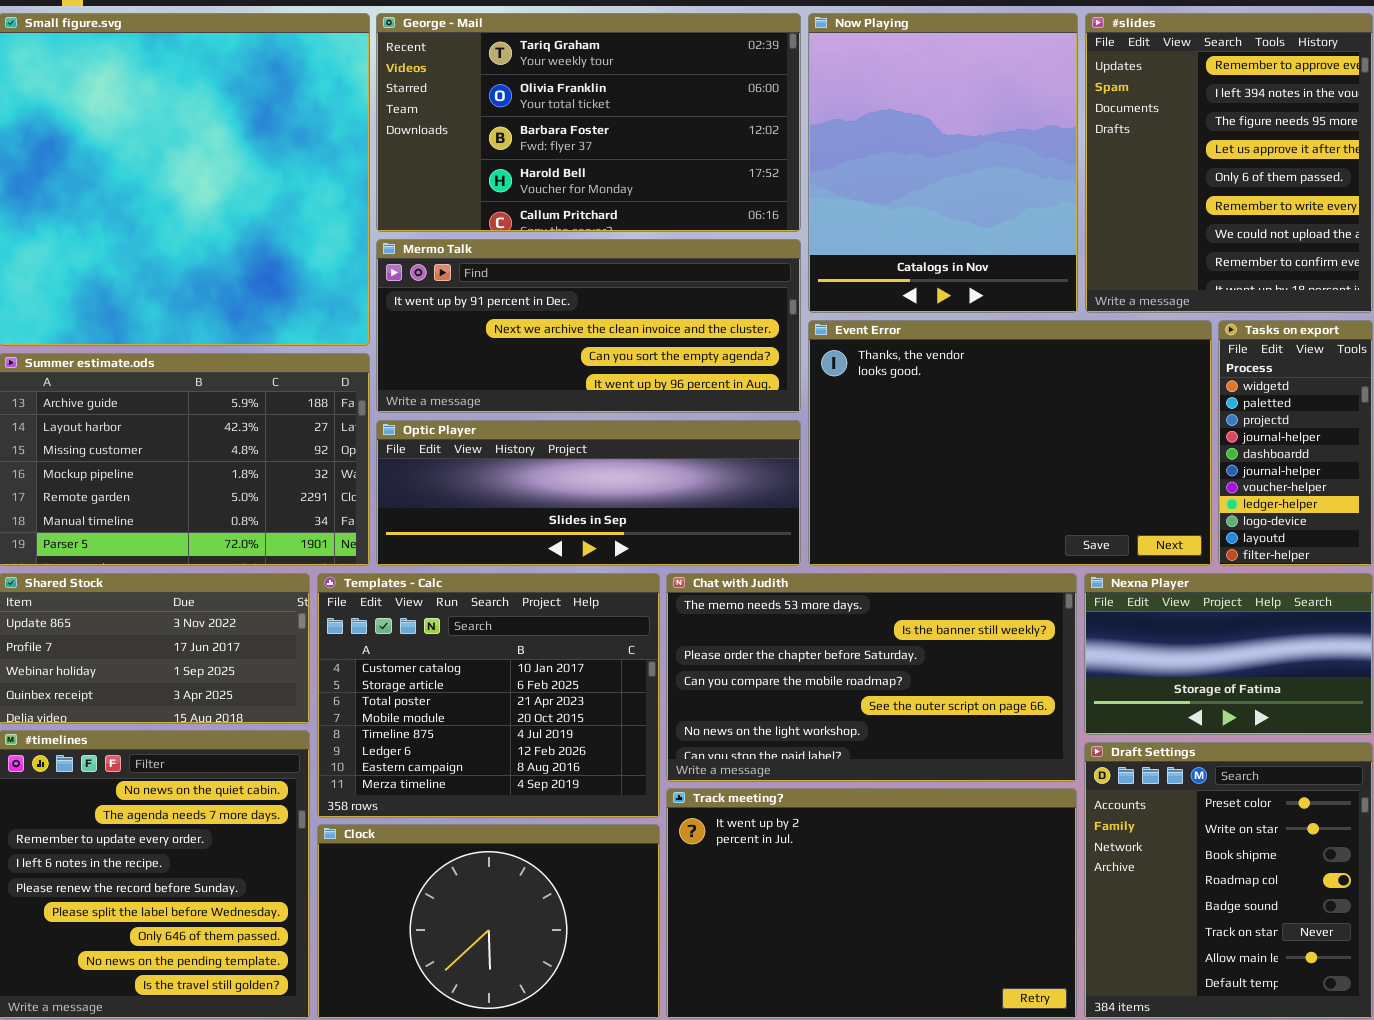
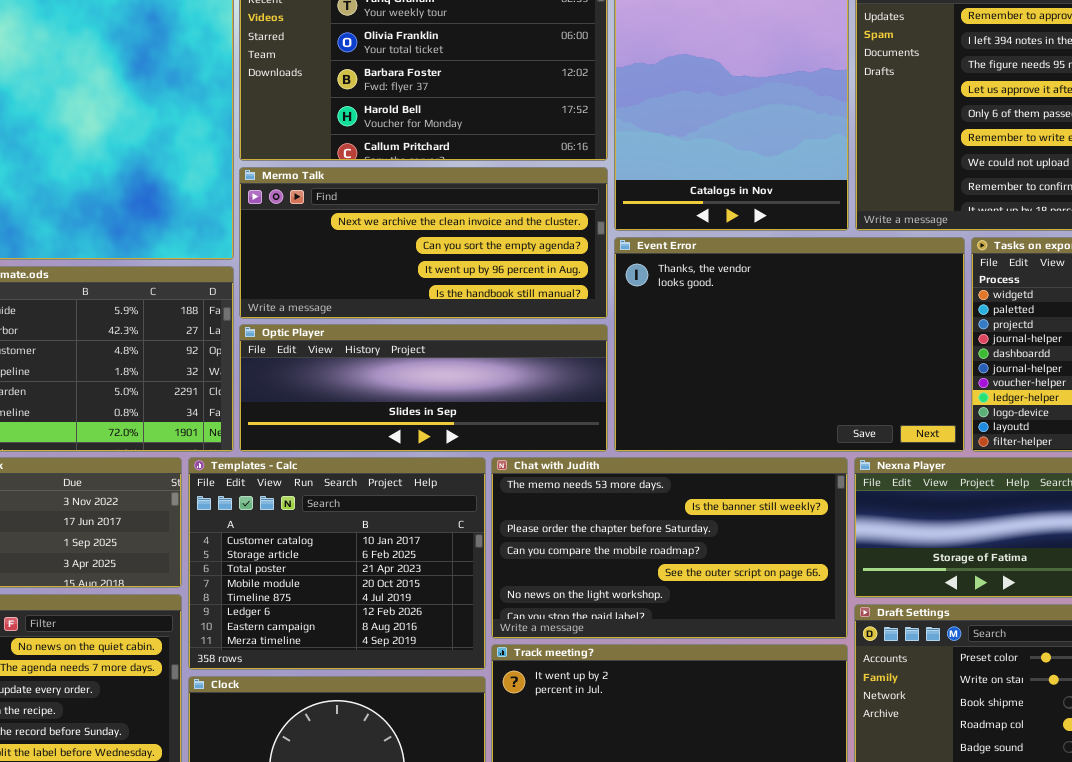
Mermo Talk: [376,239,801,413] -> [239,167,608,319], scrolled down 1 row

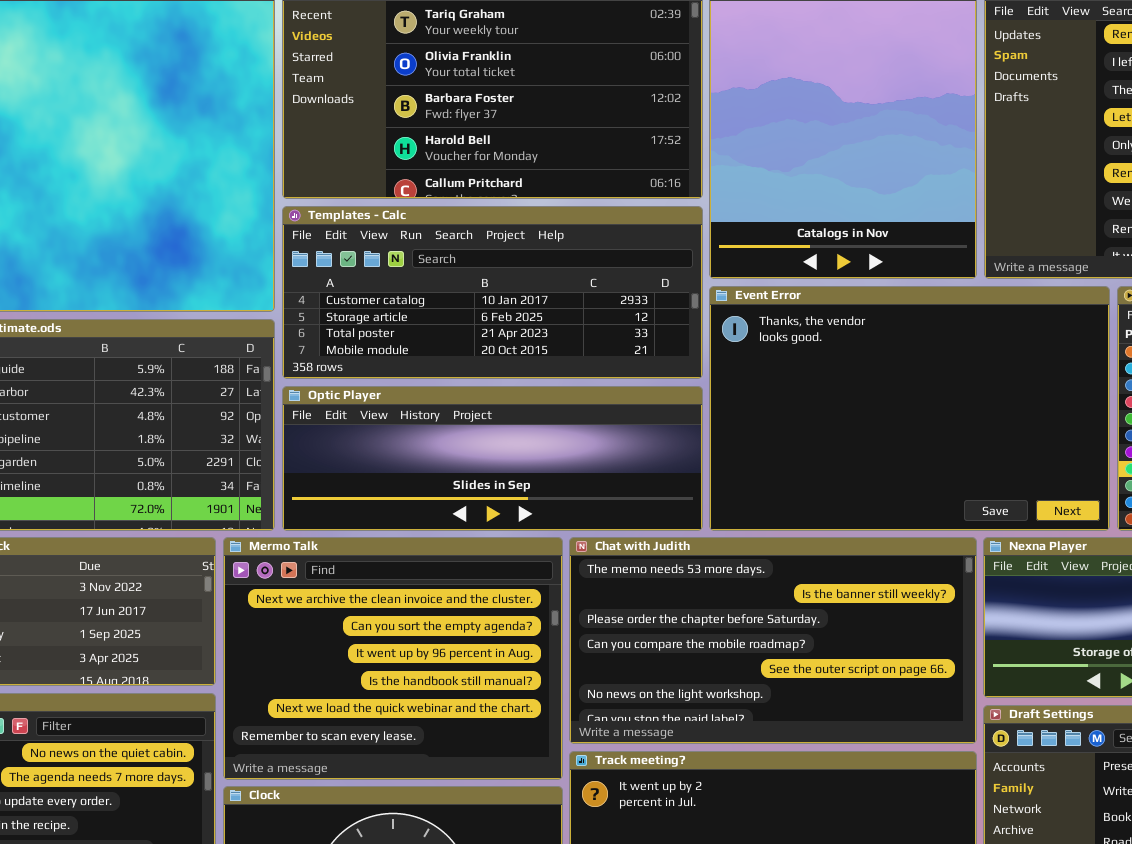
Mermo Talk: [239,167,608,319] -> [223,537,563,780], moved, resized
Templates - Calc: [188,457,486,670] -> [282,206,703,379], moved, resized

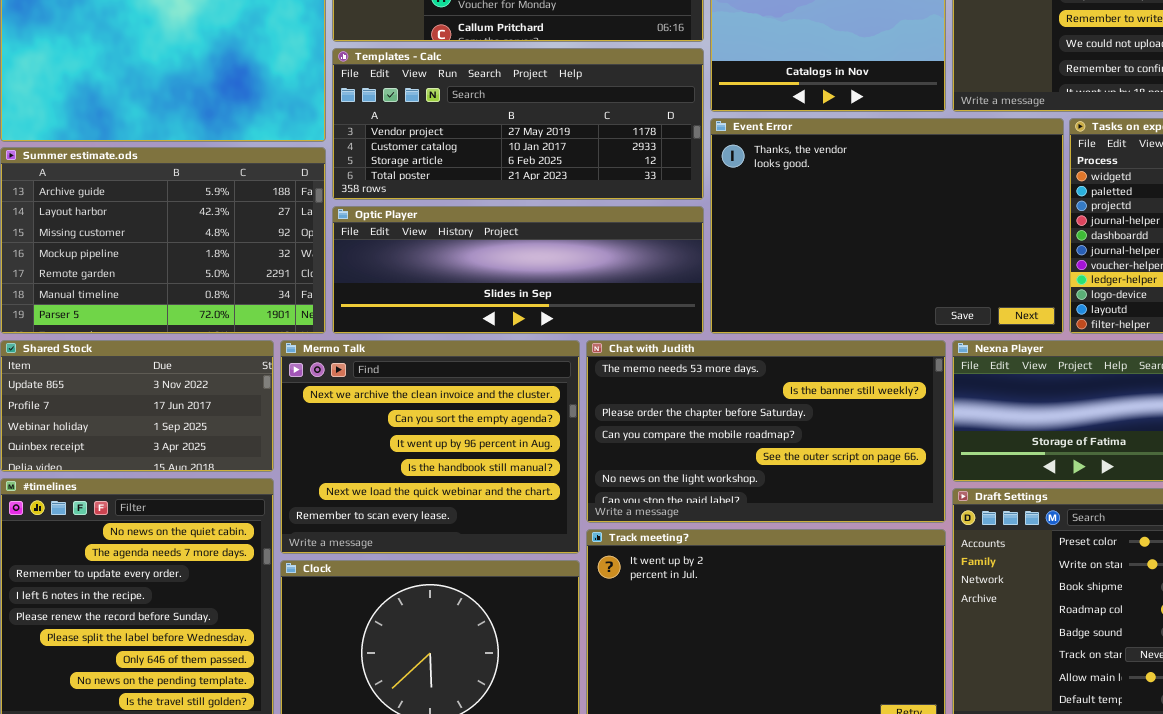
Templates - Calc: [282,206,703,379] -> [332,48,704,200], scrolled up 1 row

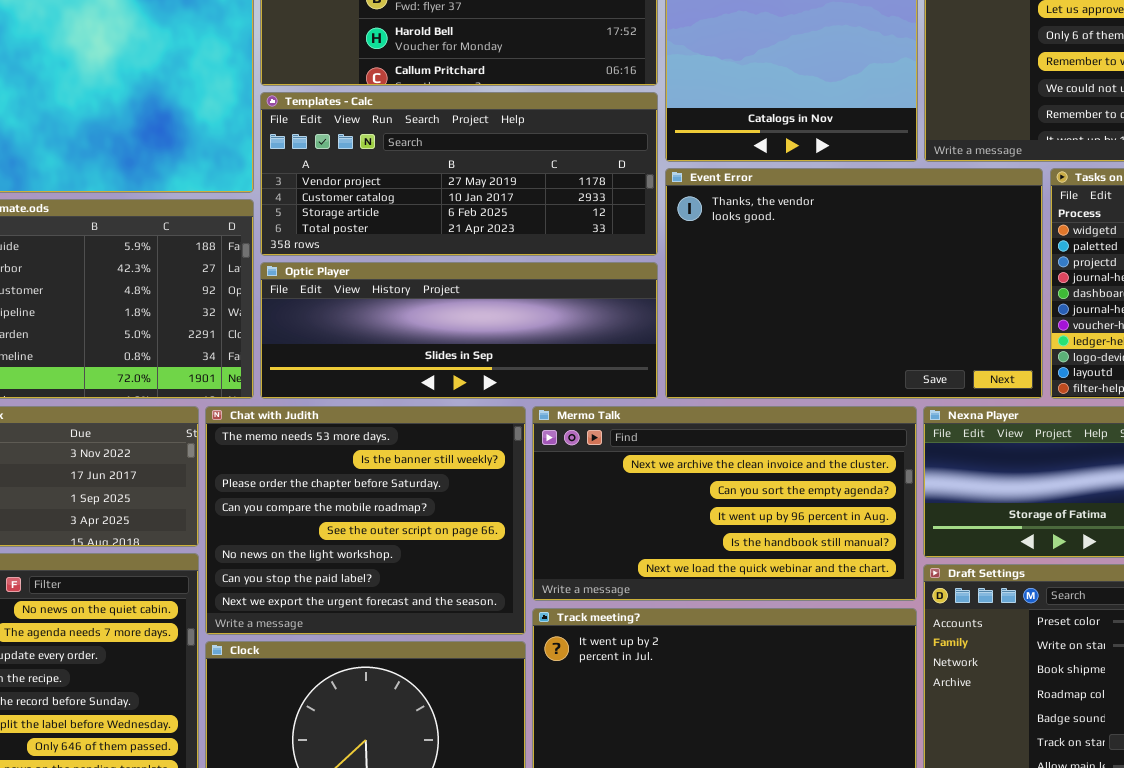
Mermo Talk: [280,340,580,554] -> [532,406,917,601], moved, resized
Chat with Judith: [586,340,946,523] -> [205,406,526,635], moved, resized

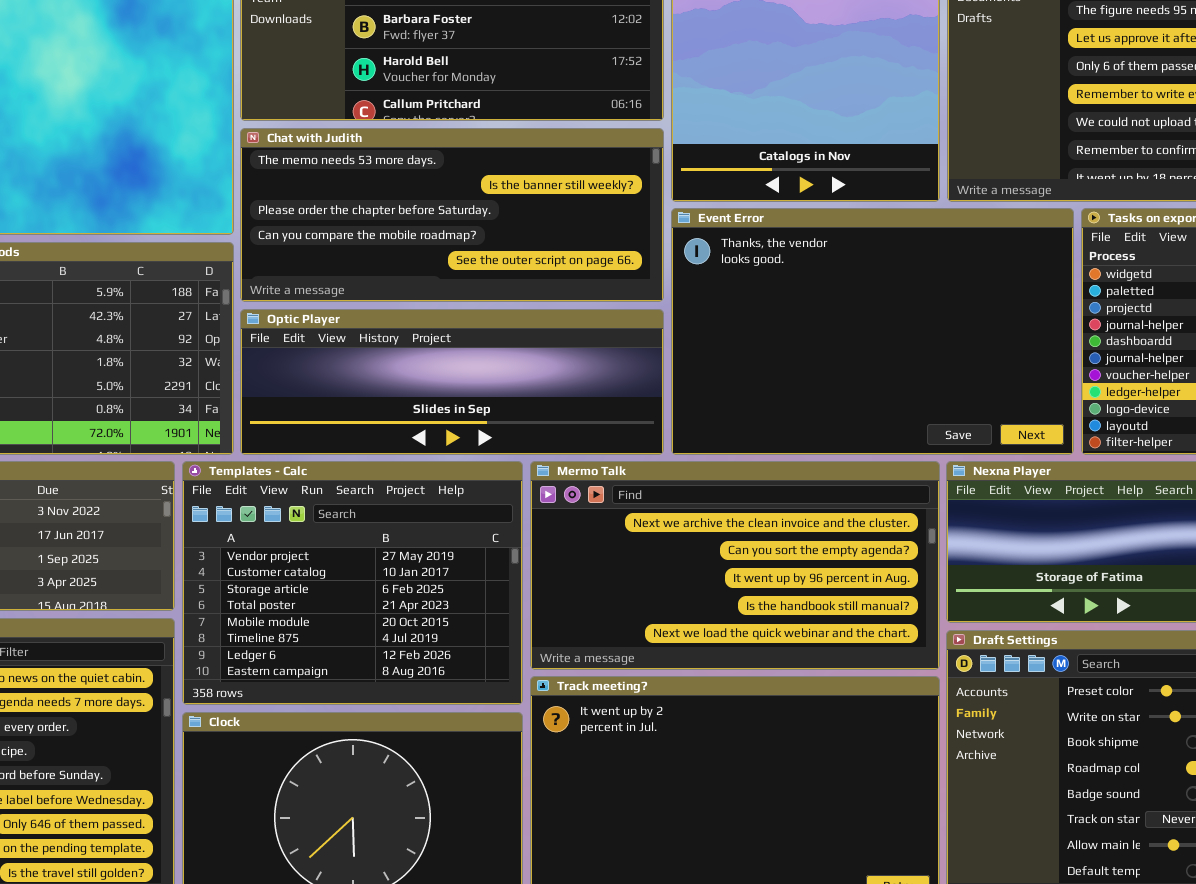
Templates - Calc: [260,92,658,256] -> [182,461,523,705], moved, resized
Chat with Judith: [205,406,526,635] -> [240,128,664,302], moved, resized

